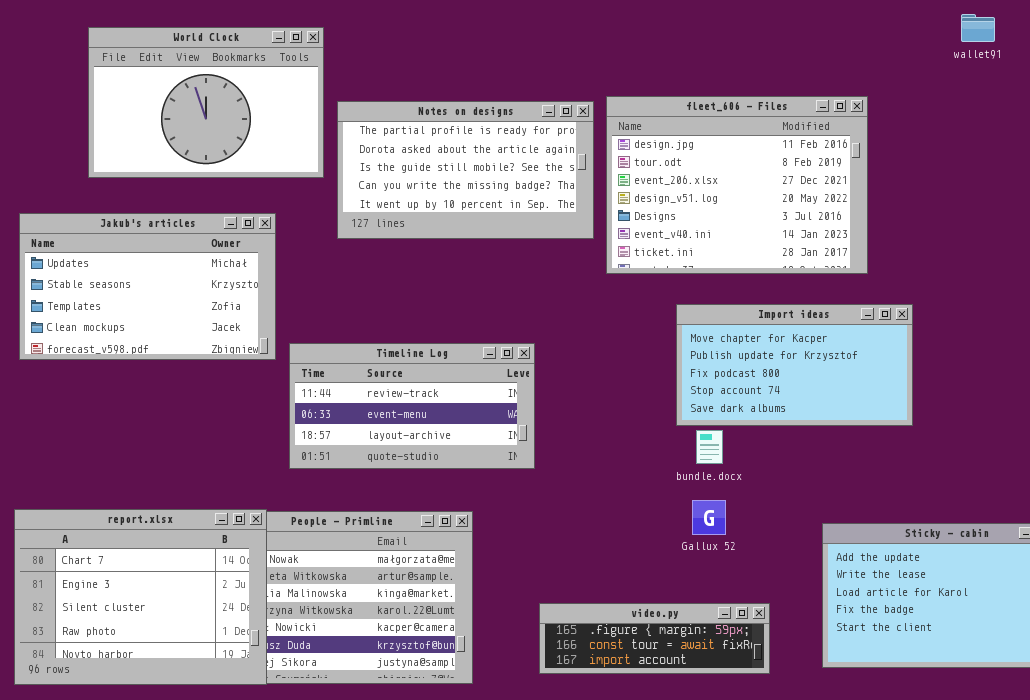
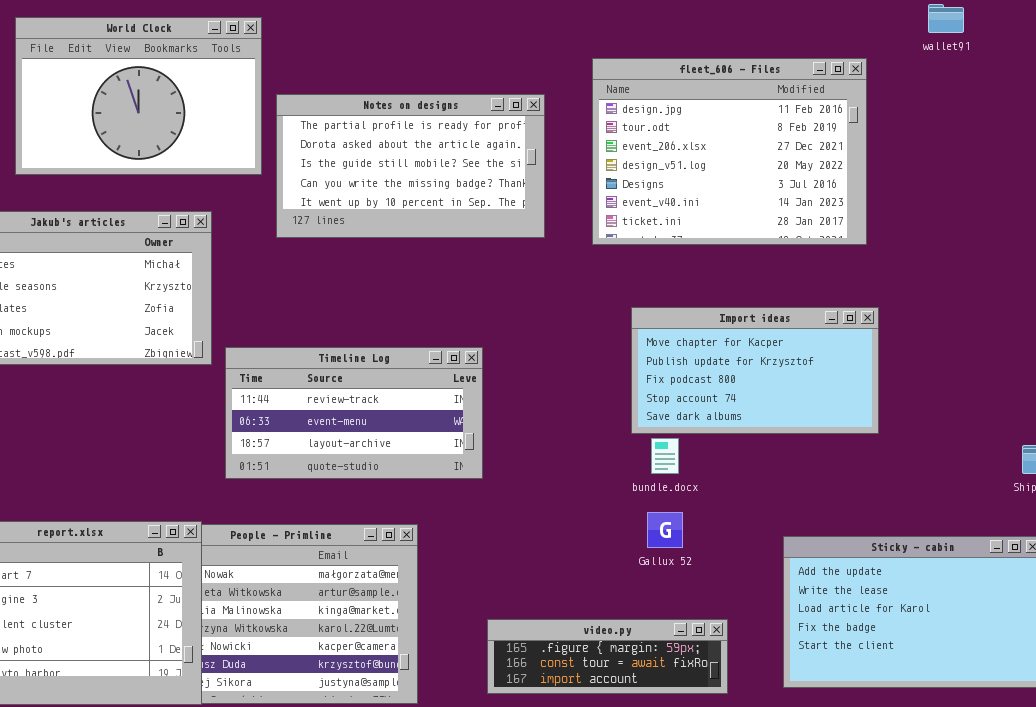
fleet_606 - Files: [606,96,868,274] -> [592,58,867,245], moved

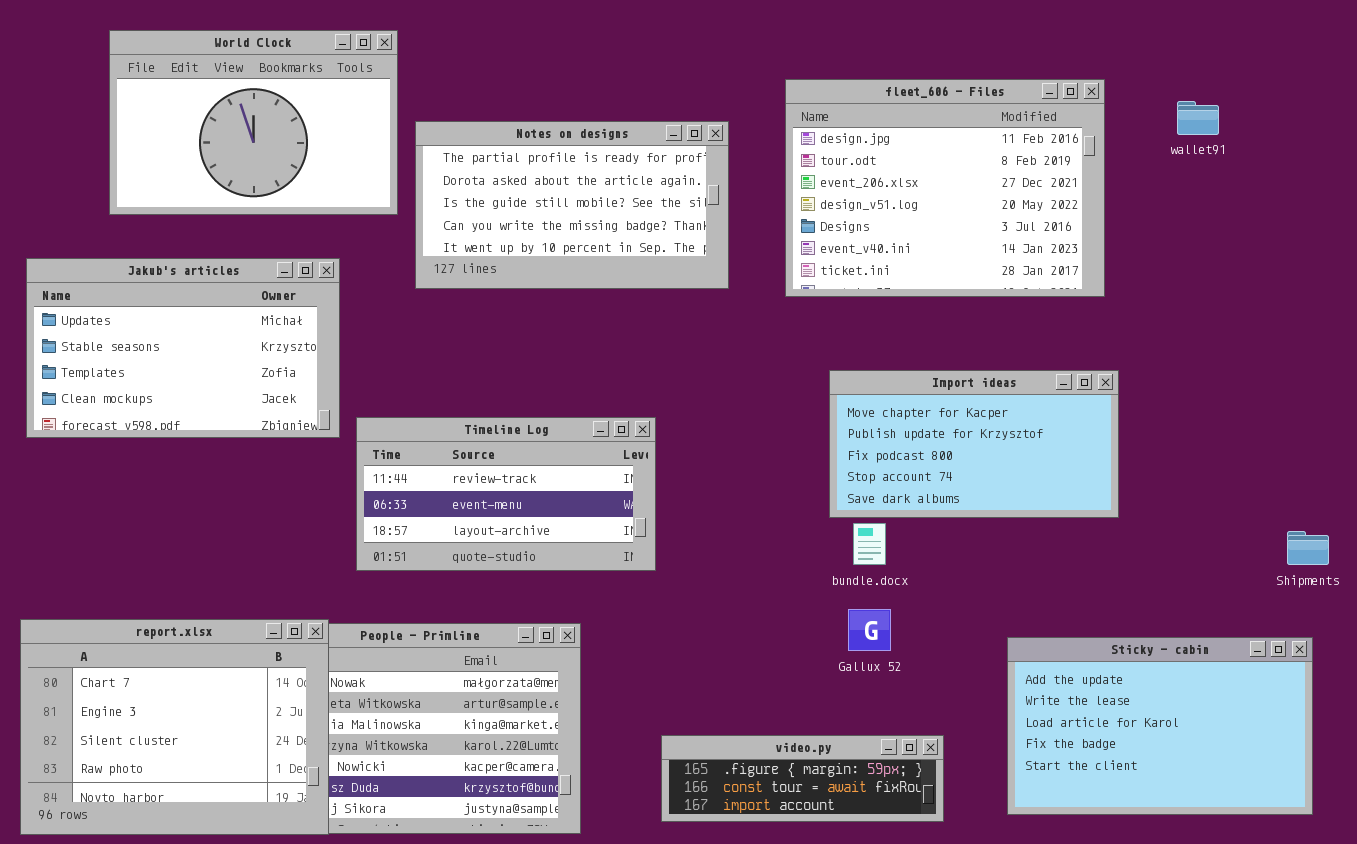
wallet91: [928,4,964,33] -> [1177,101,1219,135], moved

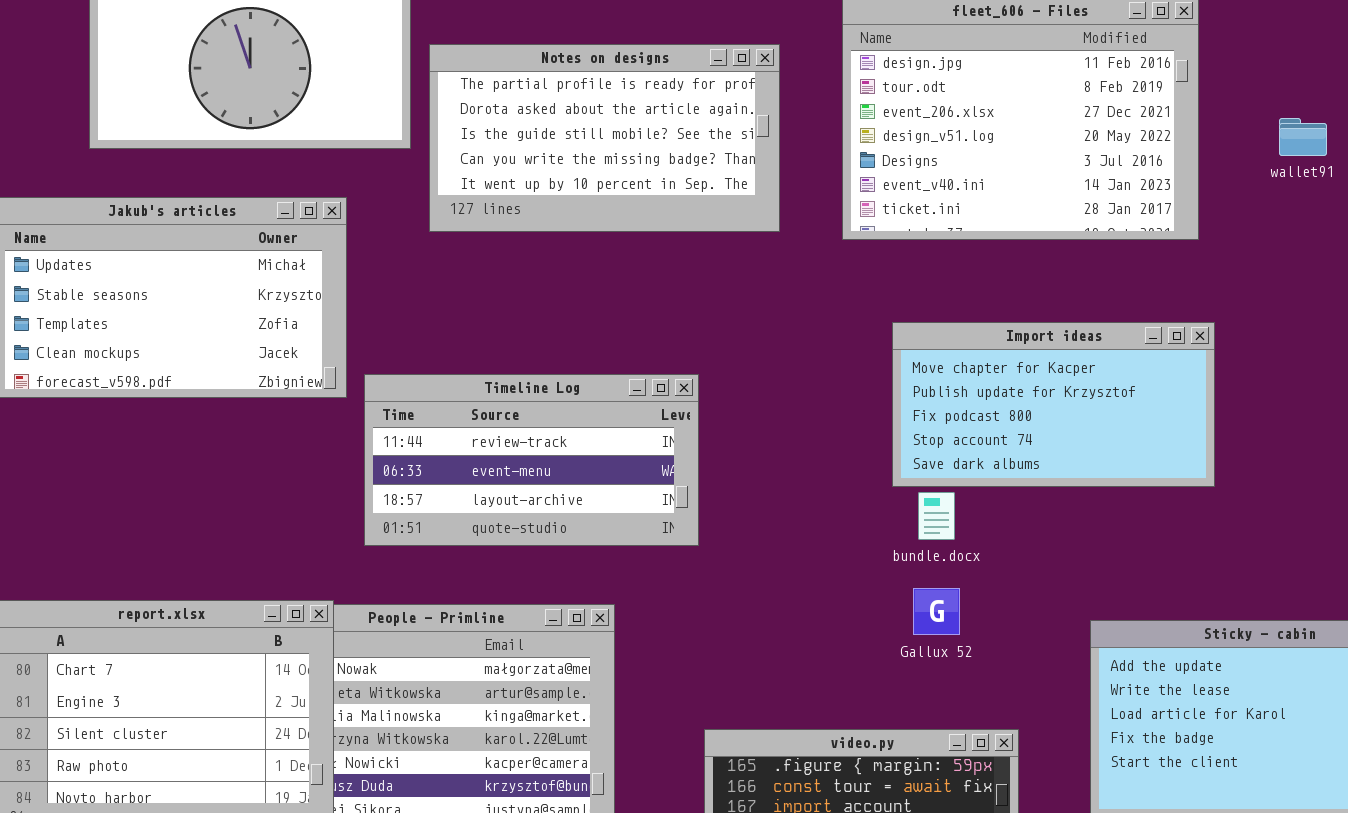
wallet91: [1177,101,1219,135] -> [1279,118,1327,156], moved

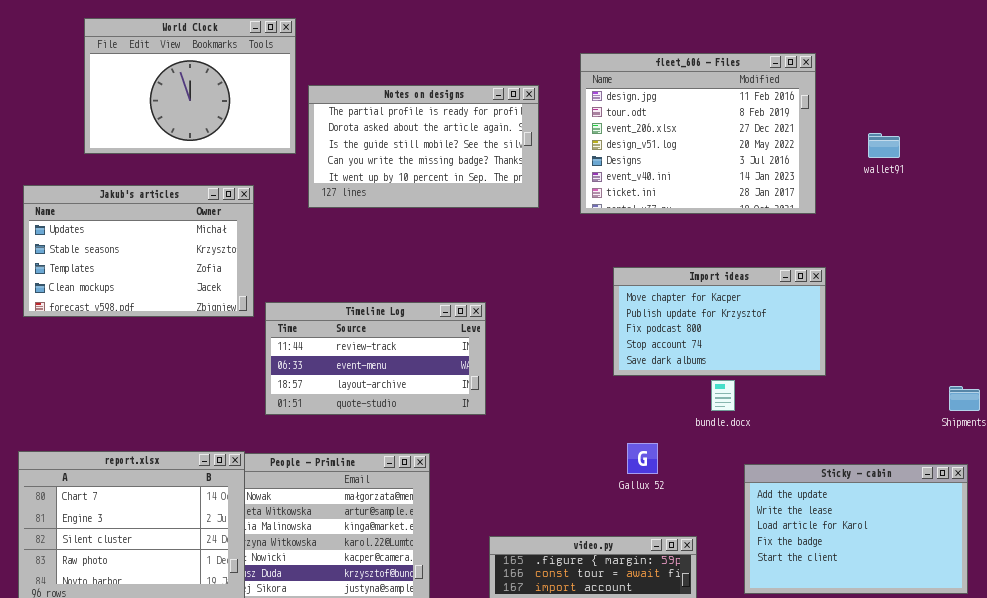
bundle.docx: [918,492,955,540] -> [711,380,735,411], moved

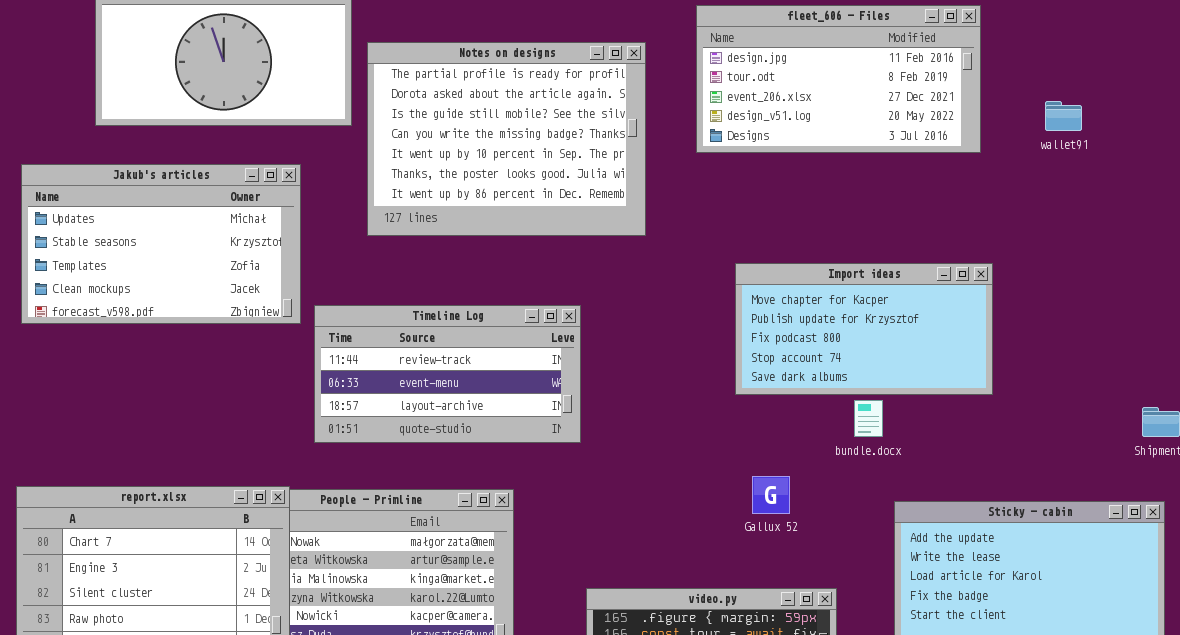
fleet_606 - Files: [580,53,816,214] -> [696,5,981,153], resized
Notes on designs: [308,85,539,208] -> [367,42,646,236], resized

